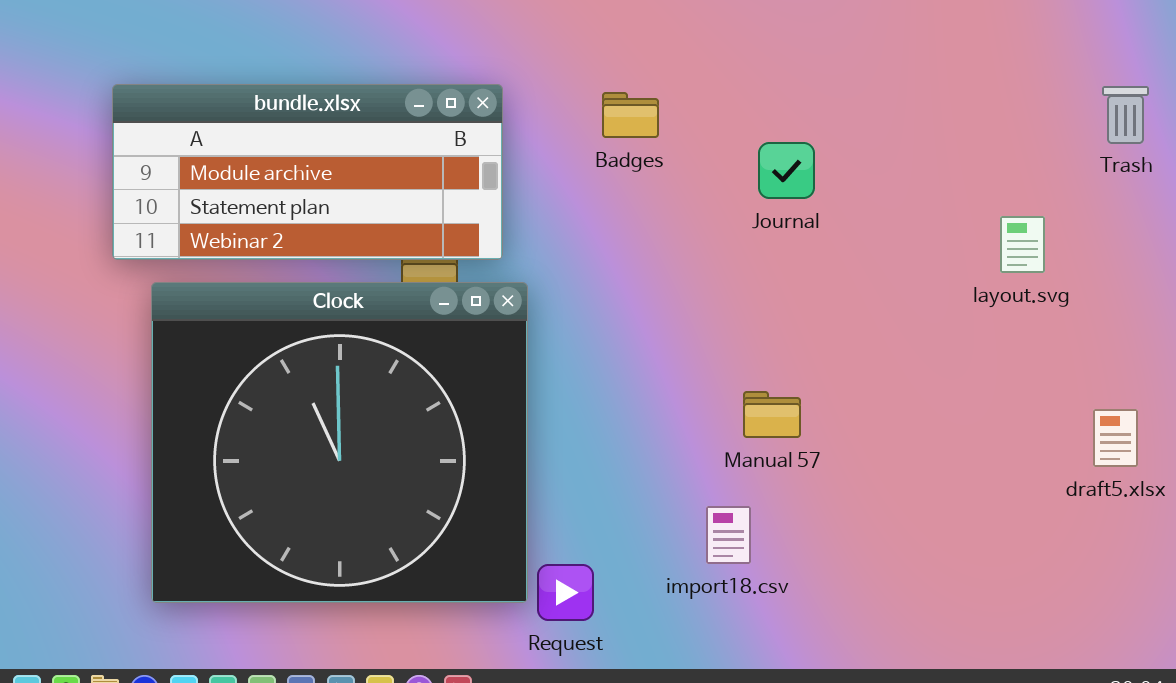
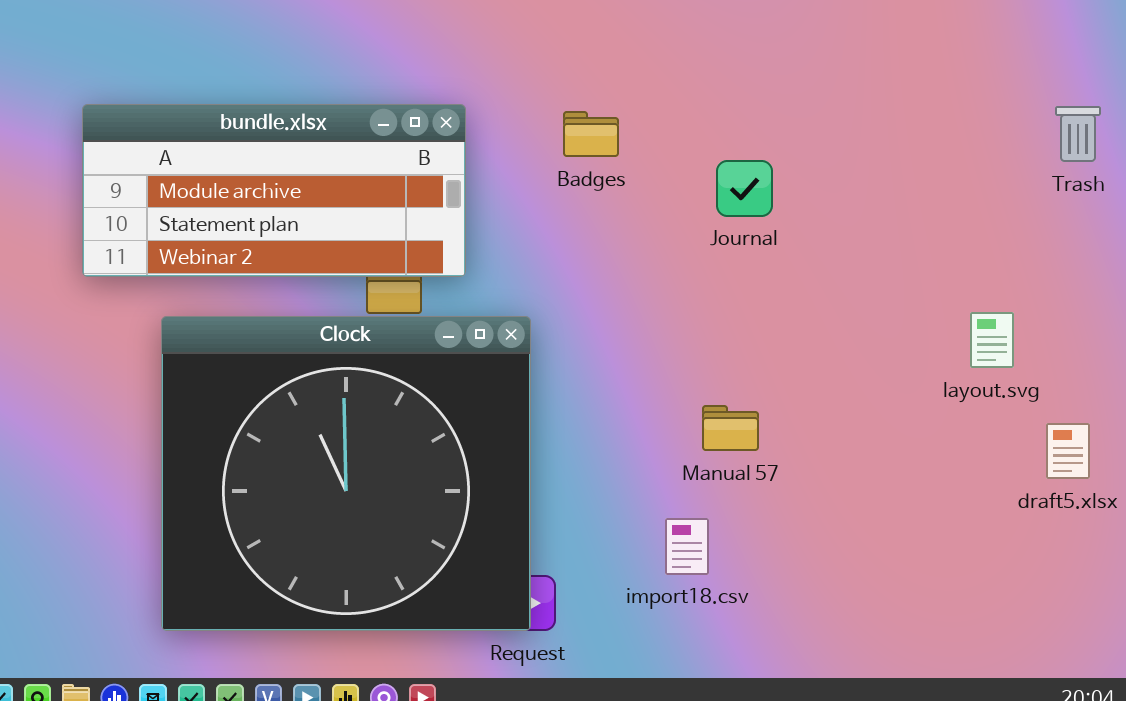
layout.svg: [1000,216,1045,273] -> [970,312,1014,368], moved
Clock: [151,282,528,603] -> [161,316,531,631], moved

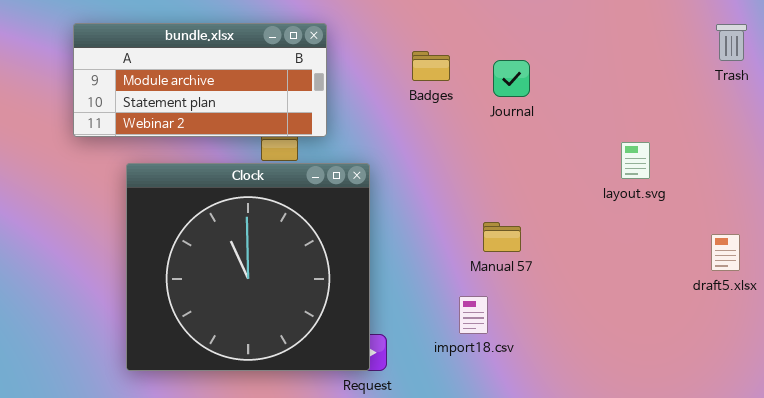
Badges: [563,111,619,157] -> [412,51,450,81], moved
layout.svg: [970,312,1014,368] -> [621,142,650,179], moved

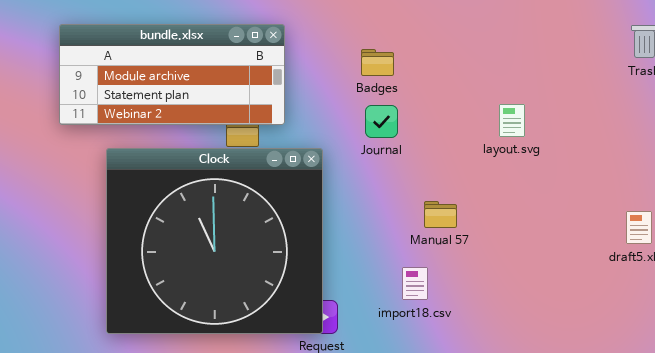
Journal: [493,60,530,97] -> [365,105,398,138], moved
layout.svg: [621,142,650,179] -> [499,104,525,137], moved

